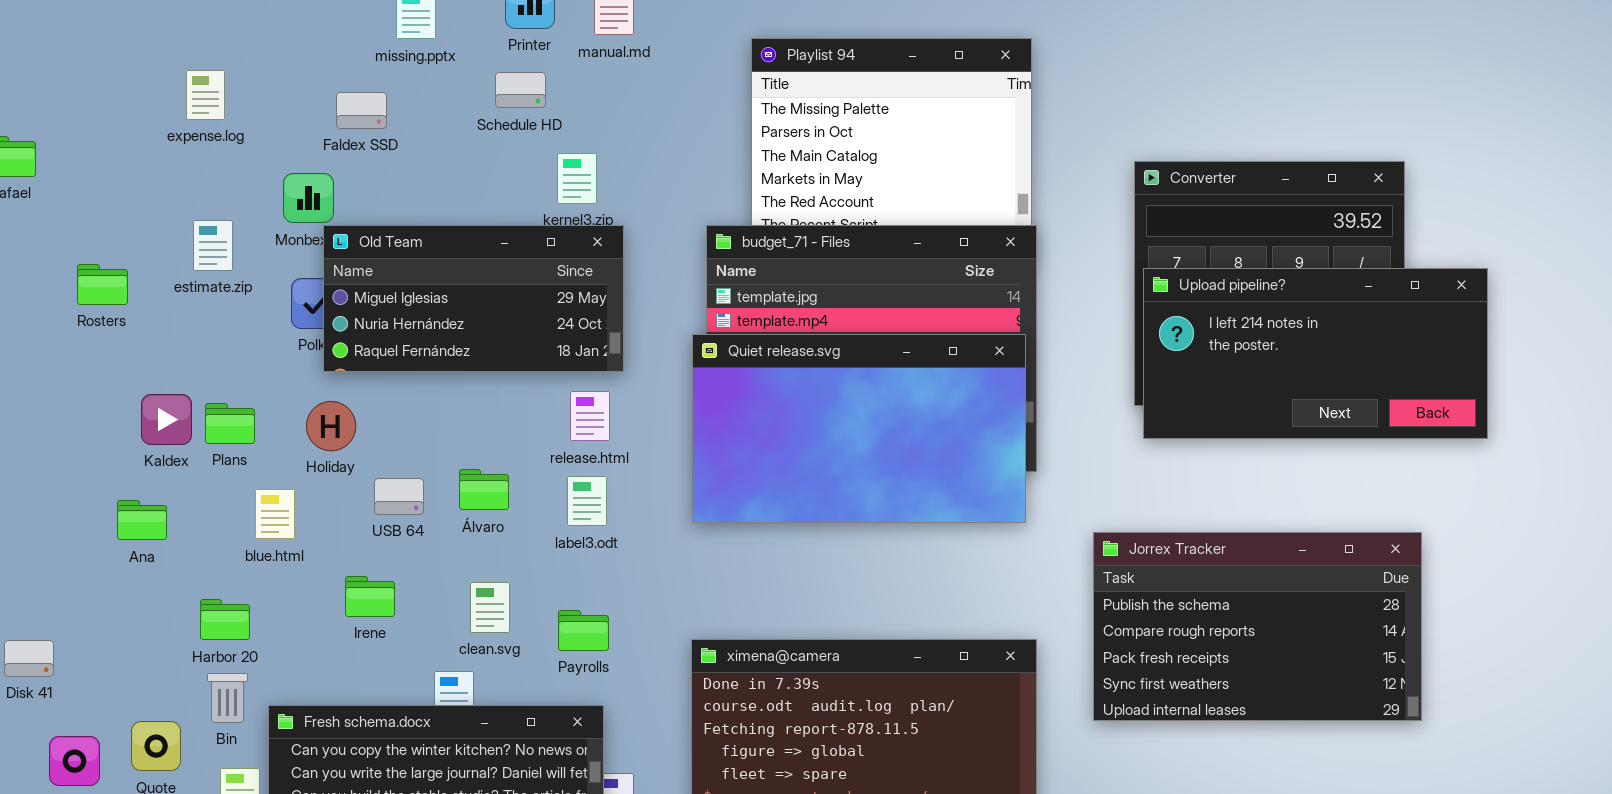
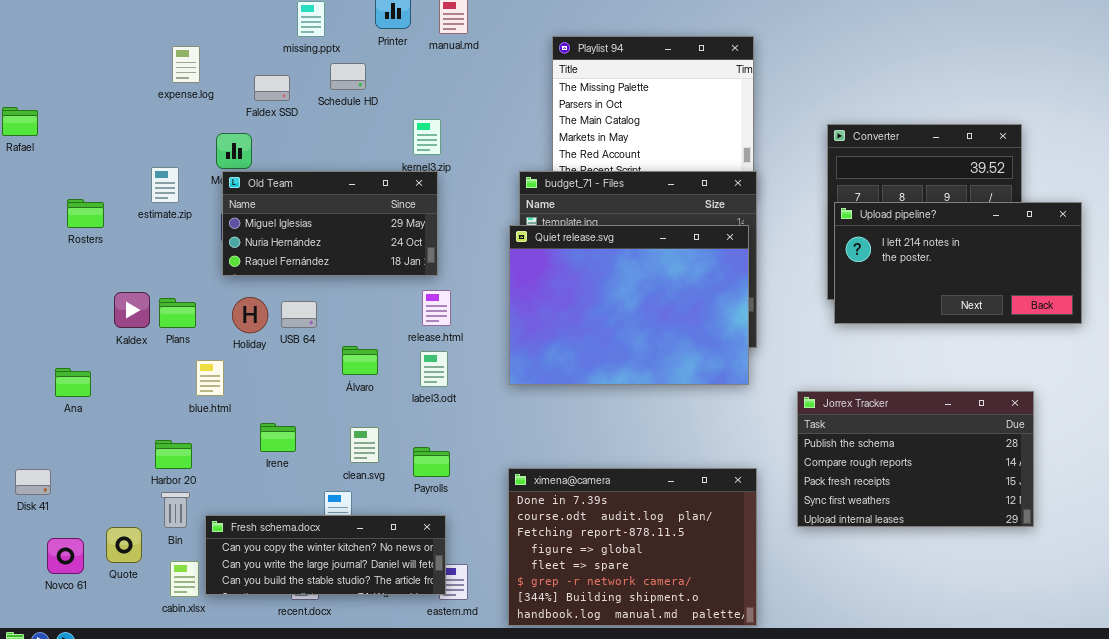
expense.log: [186,70,225,120] -> [172,46,200,83], moved
Schedule HD: [495,72,546,108] -> [330,63,366,90], moved
Old Team: [323,225,624,372] -> [222,171,438,276], moved
Quiet release.svg: [692,334,1026,523] -> [509,225,749,385], resized
USB 64: [374,478,424,515] -> [281,301,317,328], moved
Ana: [117,500,167,540] -> [55,368,91,397], moved

